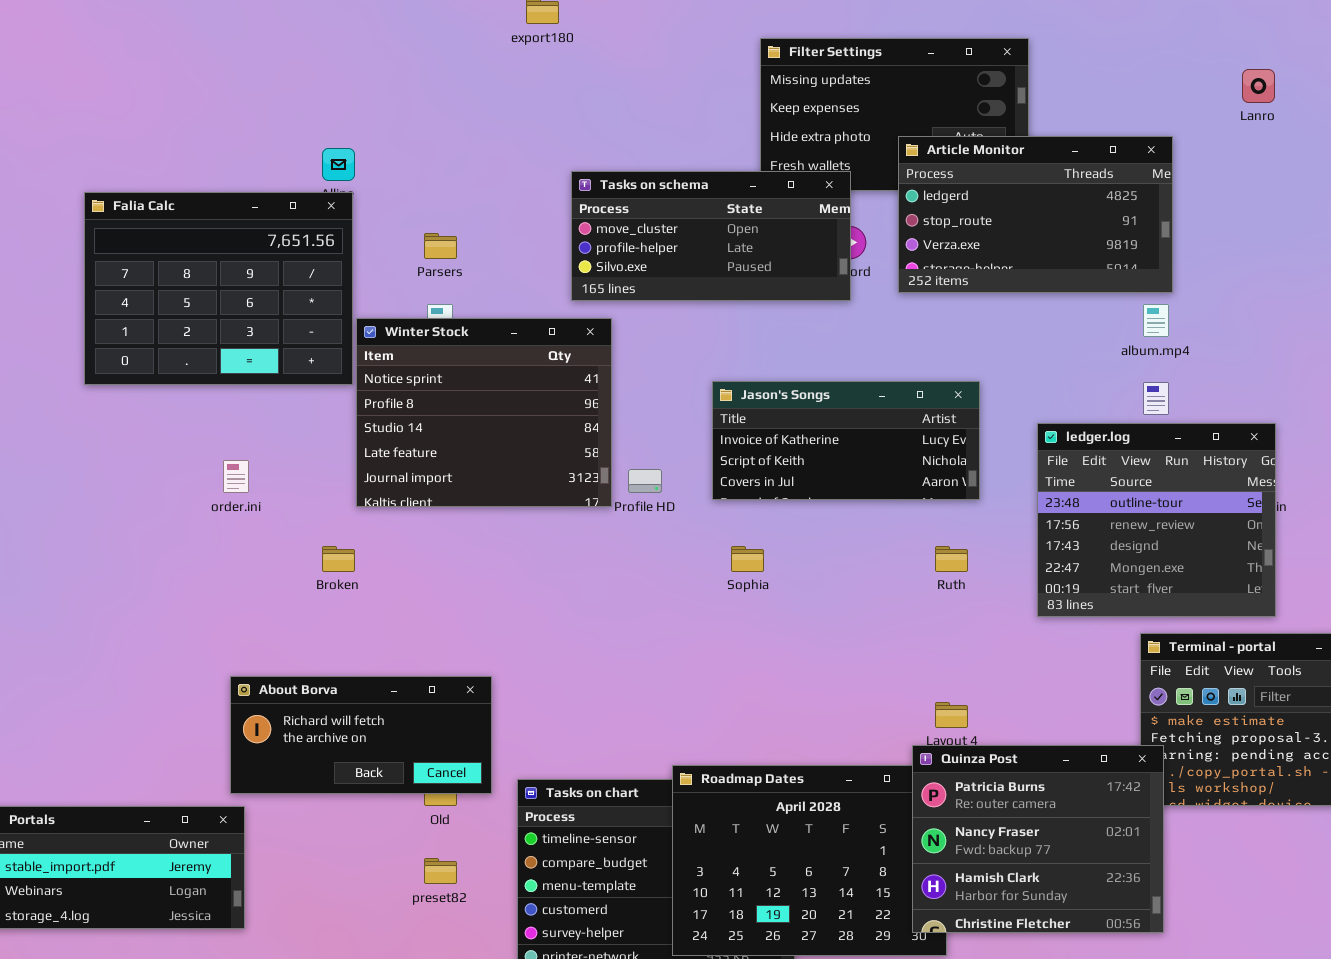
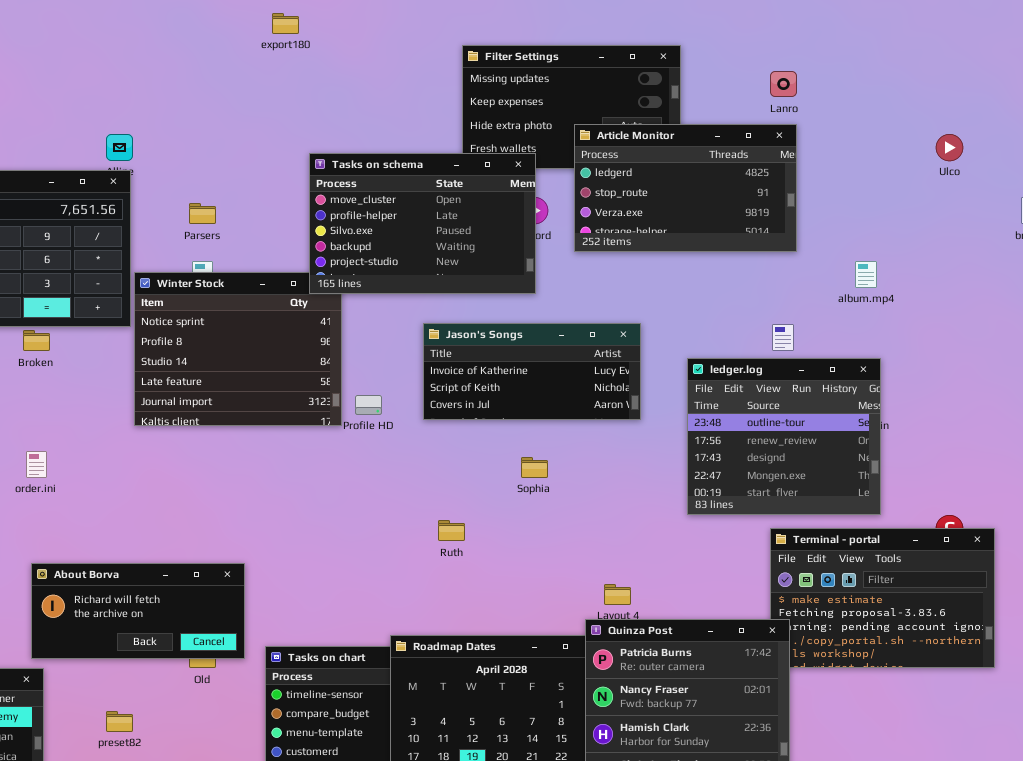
Lanro: [1242,69,1275,103] -> [770,71,797,97], moved
Tasks on schema: [571,171,851,301] -> [309,153,536,294], resized
album.mp4: [1143,304,1169,337] -> [855,261,877,288], moved
order.ini: [223,460,249,493] -> [26,451,47,478], moved
Broken: [322,546,355,572] -> [23,330,50,351], moved
Sophia: [731,546,764,572] -> [521,457,548,478], moved
Ruth: [935,546,968,572] -> [438,520,465,541], moved
preset82: [424,858,457,884] -> [106,711,133,732], moved

